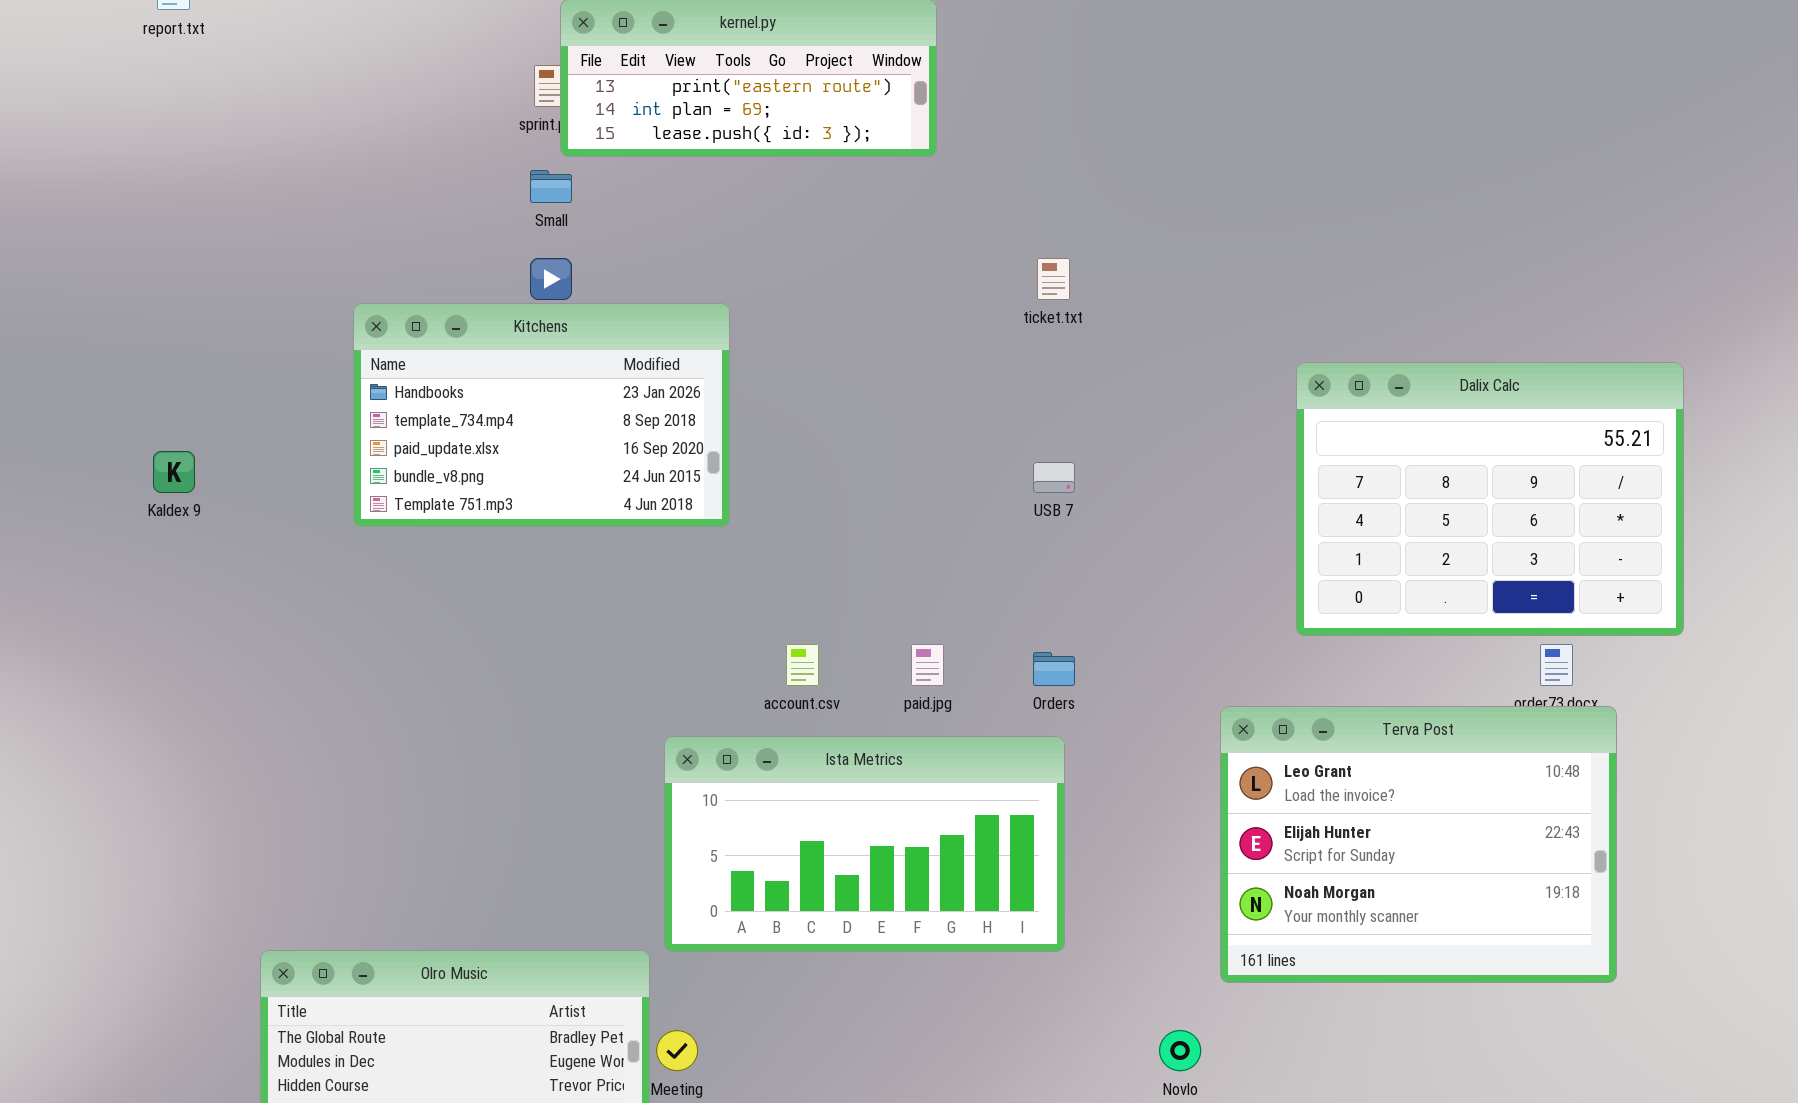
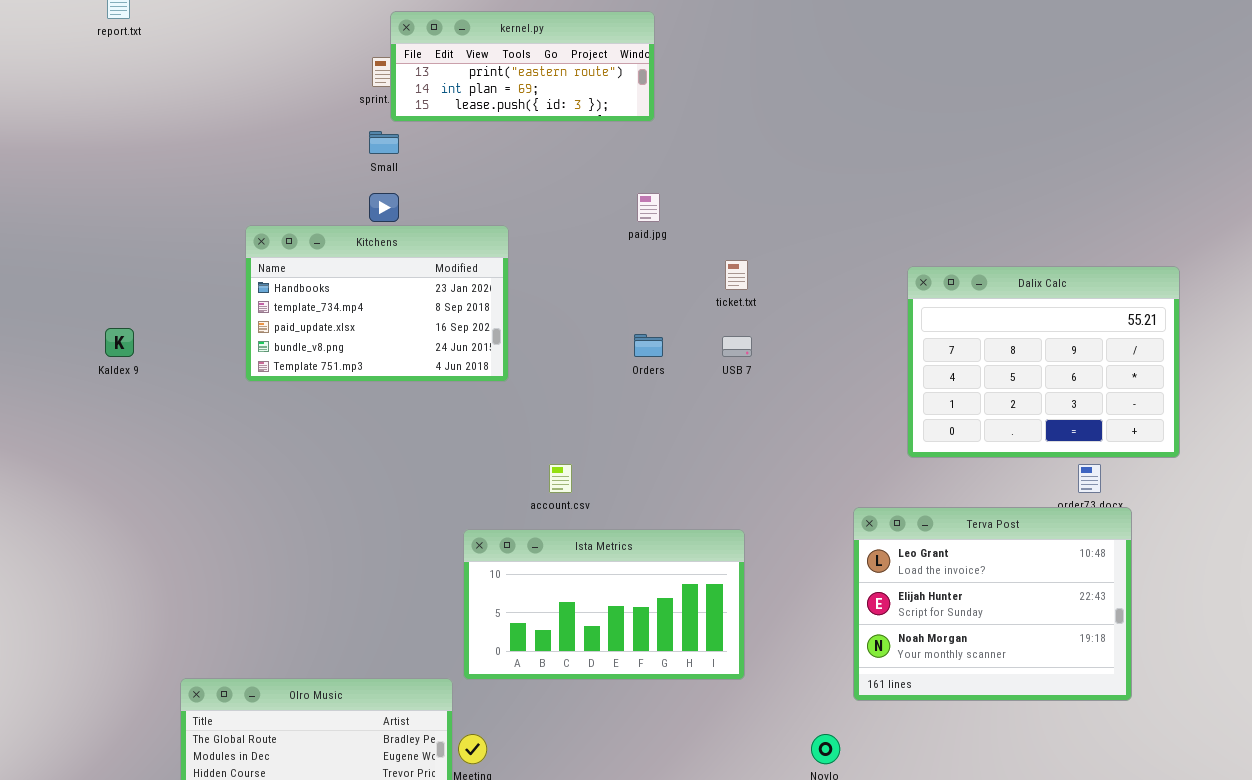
ticket.txt: [1037,258,1070,300] -> [725,260,748,290], moved
paid.jpg: [911,644,944,686] -> [637,193,660,222], moved
Orders: [1033,652,1075,686] -> [634,334,663,357], moved

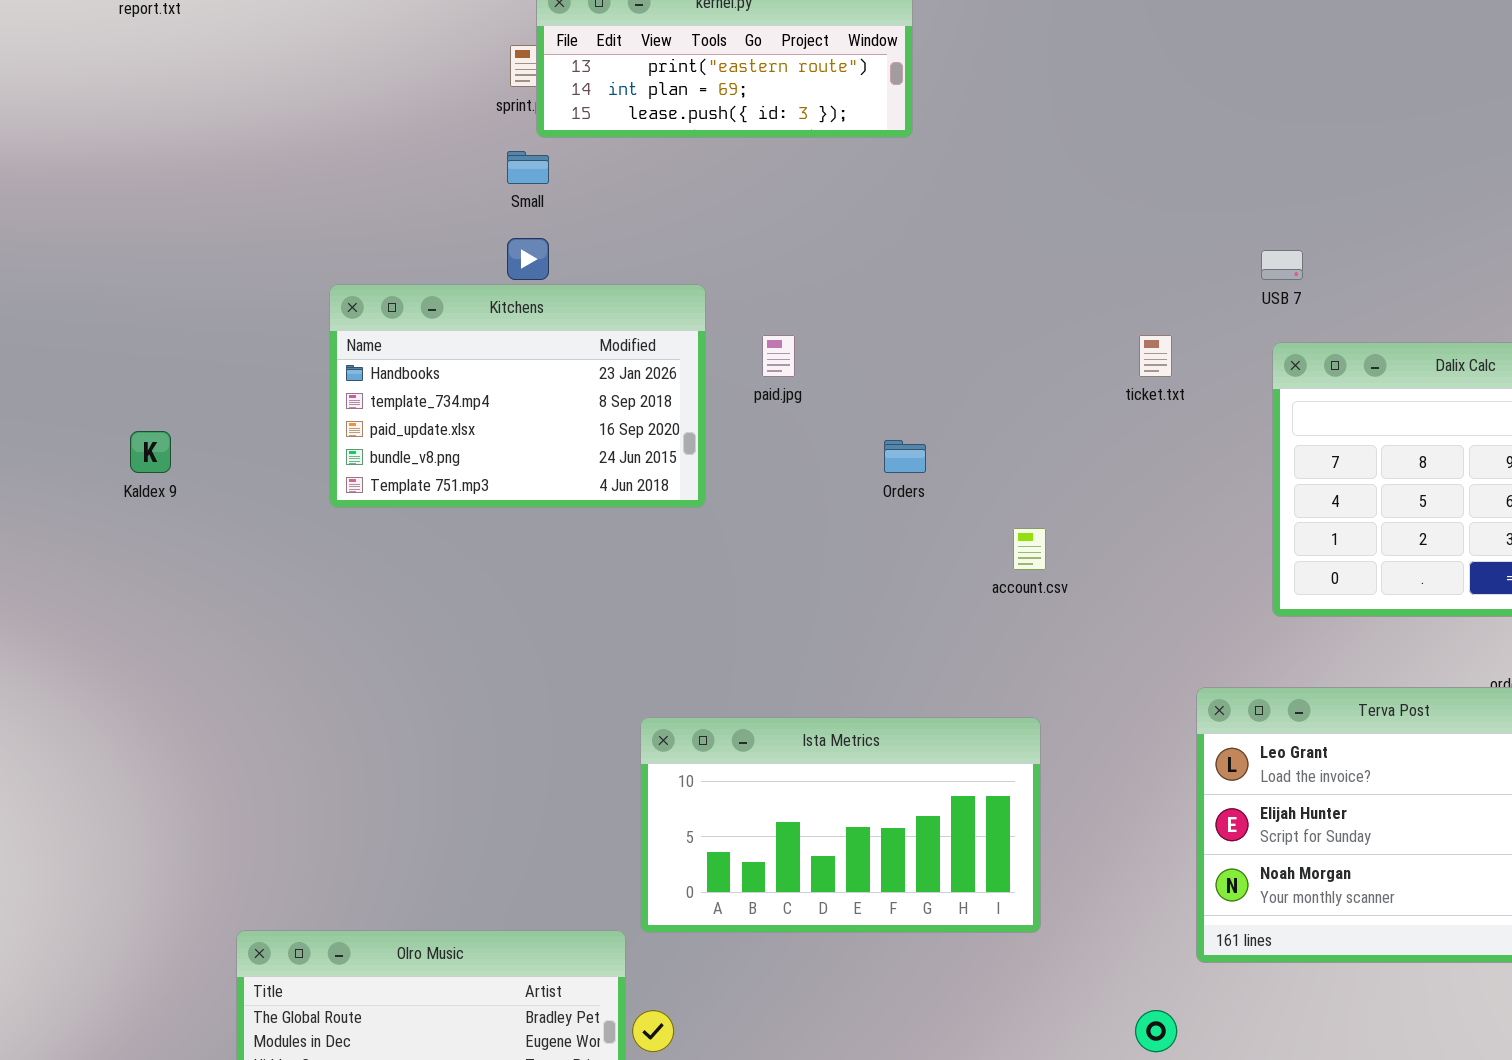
paid.jpg: [637,193,660,222] -> [762,335,795,377], moved
ticket.txt: [725,260,748,290] -> [1139,335,1172,377], moved
USB 7: [722,336,752,357] -> [1261,250,1303,280], moved
account.csv: [549,464,572,493] -> [1013,528,1046,570], moved

